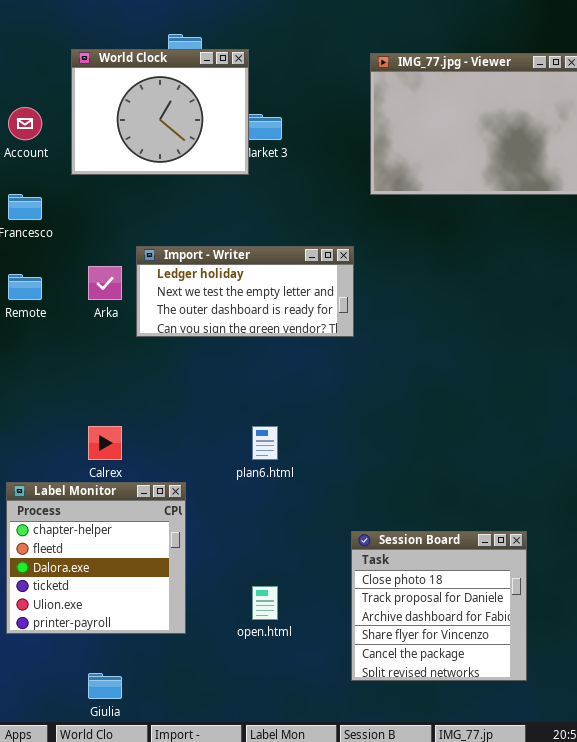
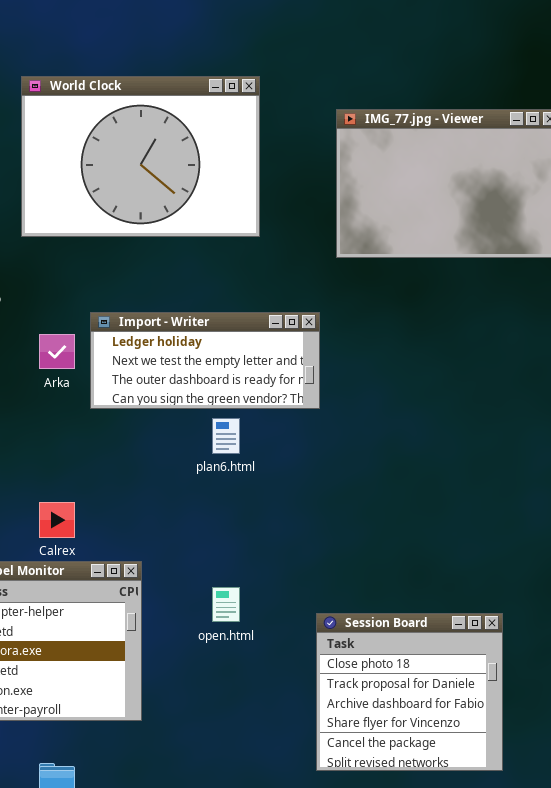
World Clock: [71,49,249,175] -> [21,76,260,237], resized
plan6.html: [252,426,278,460] -> [212,418,240,454], moved
open.html: [252,586,278,620] -> [212,587,240,622], moved

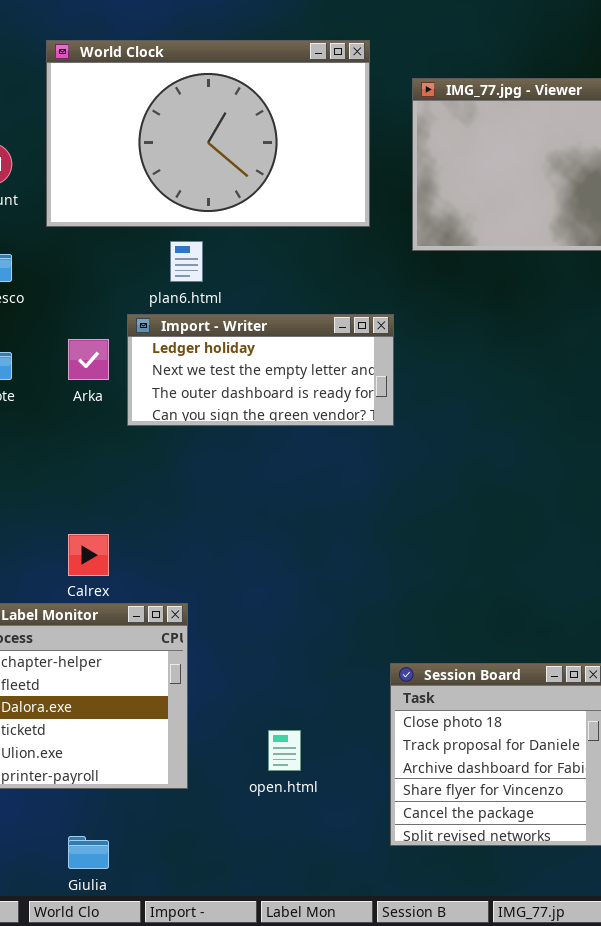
World Clock: [21,76,260,237] -> [46,40,370,227], resized
plan6.html: [212,418,240,454] -> [170,241,203,282], moved
open.html: [212,587,240,622] -> [268,730,301,771], moved

